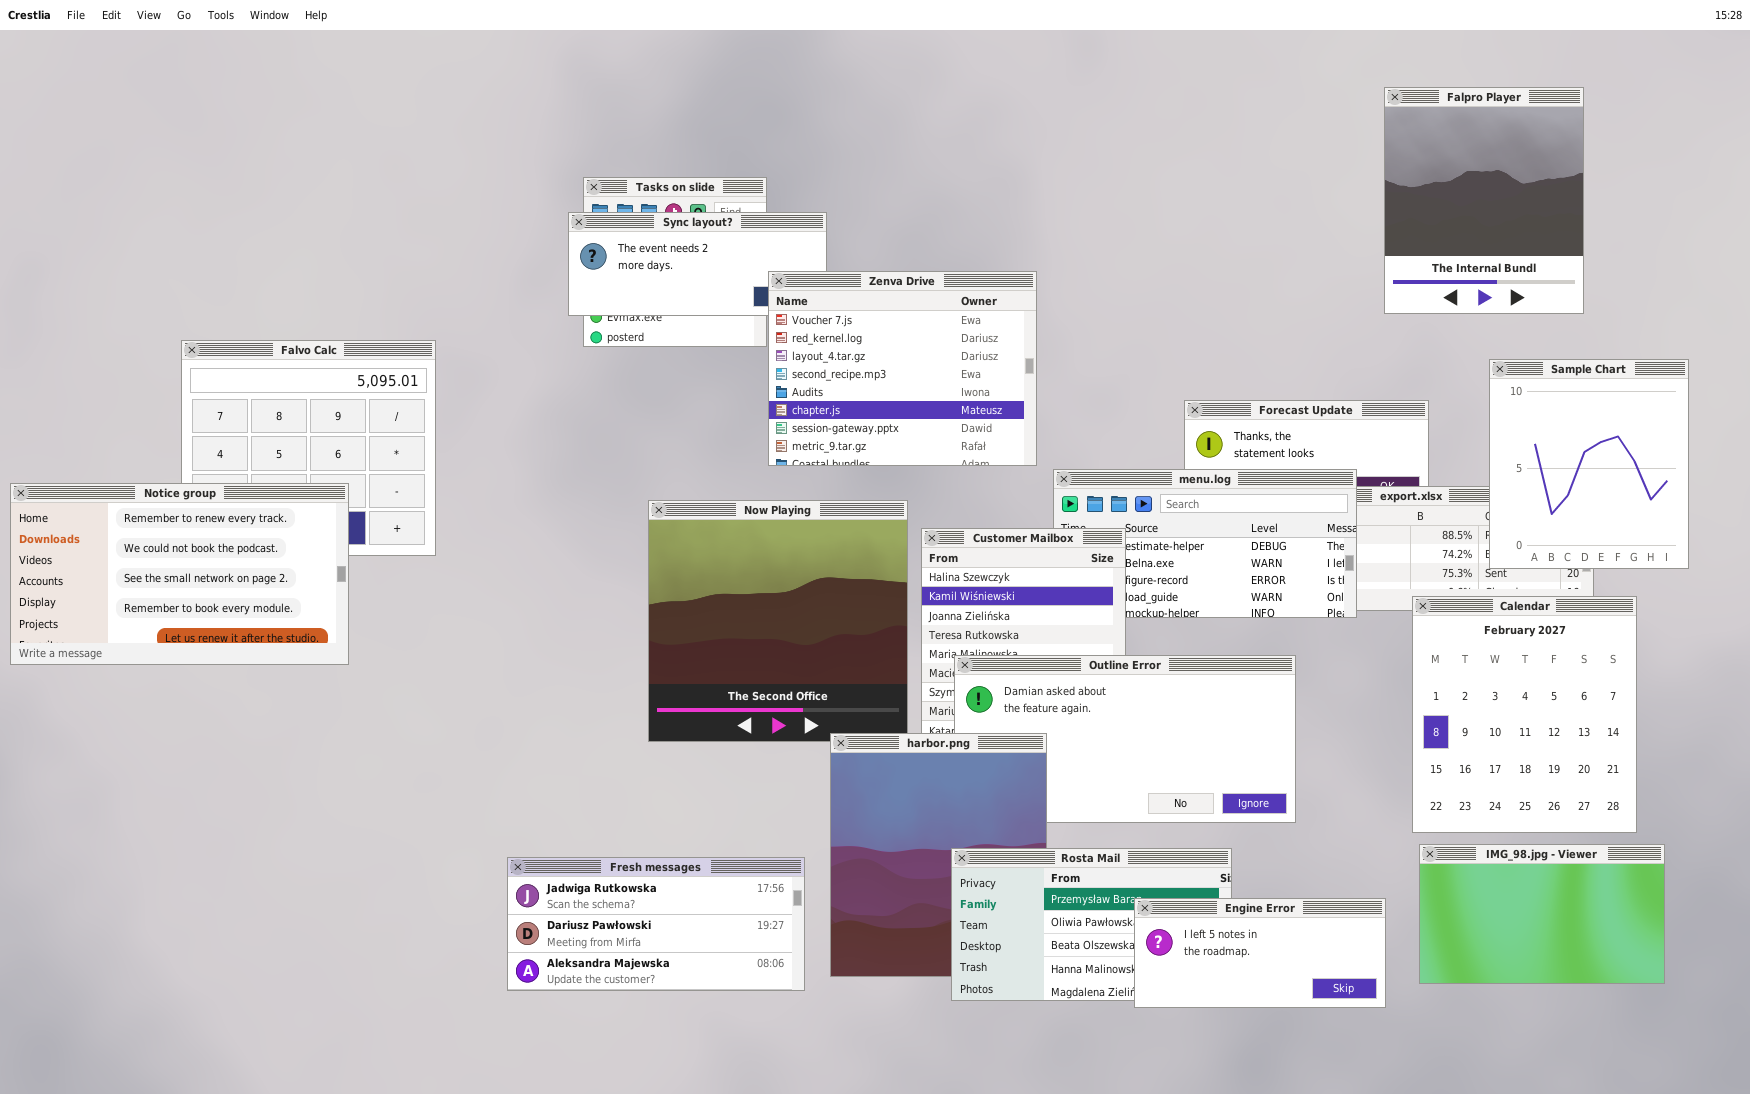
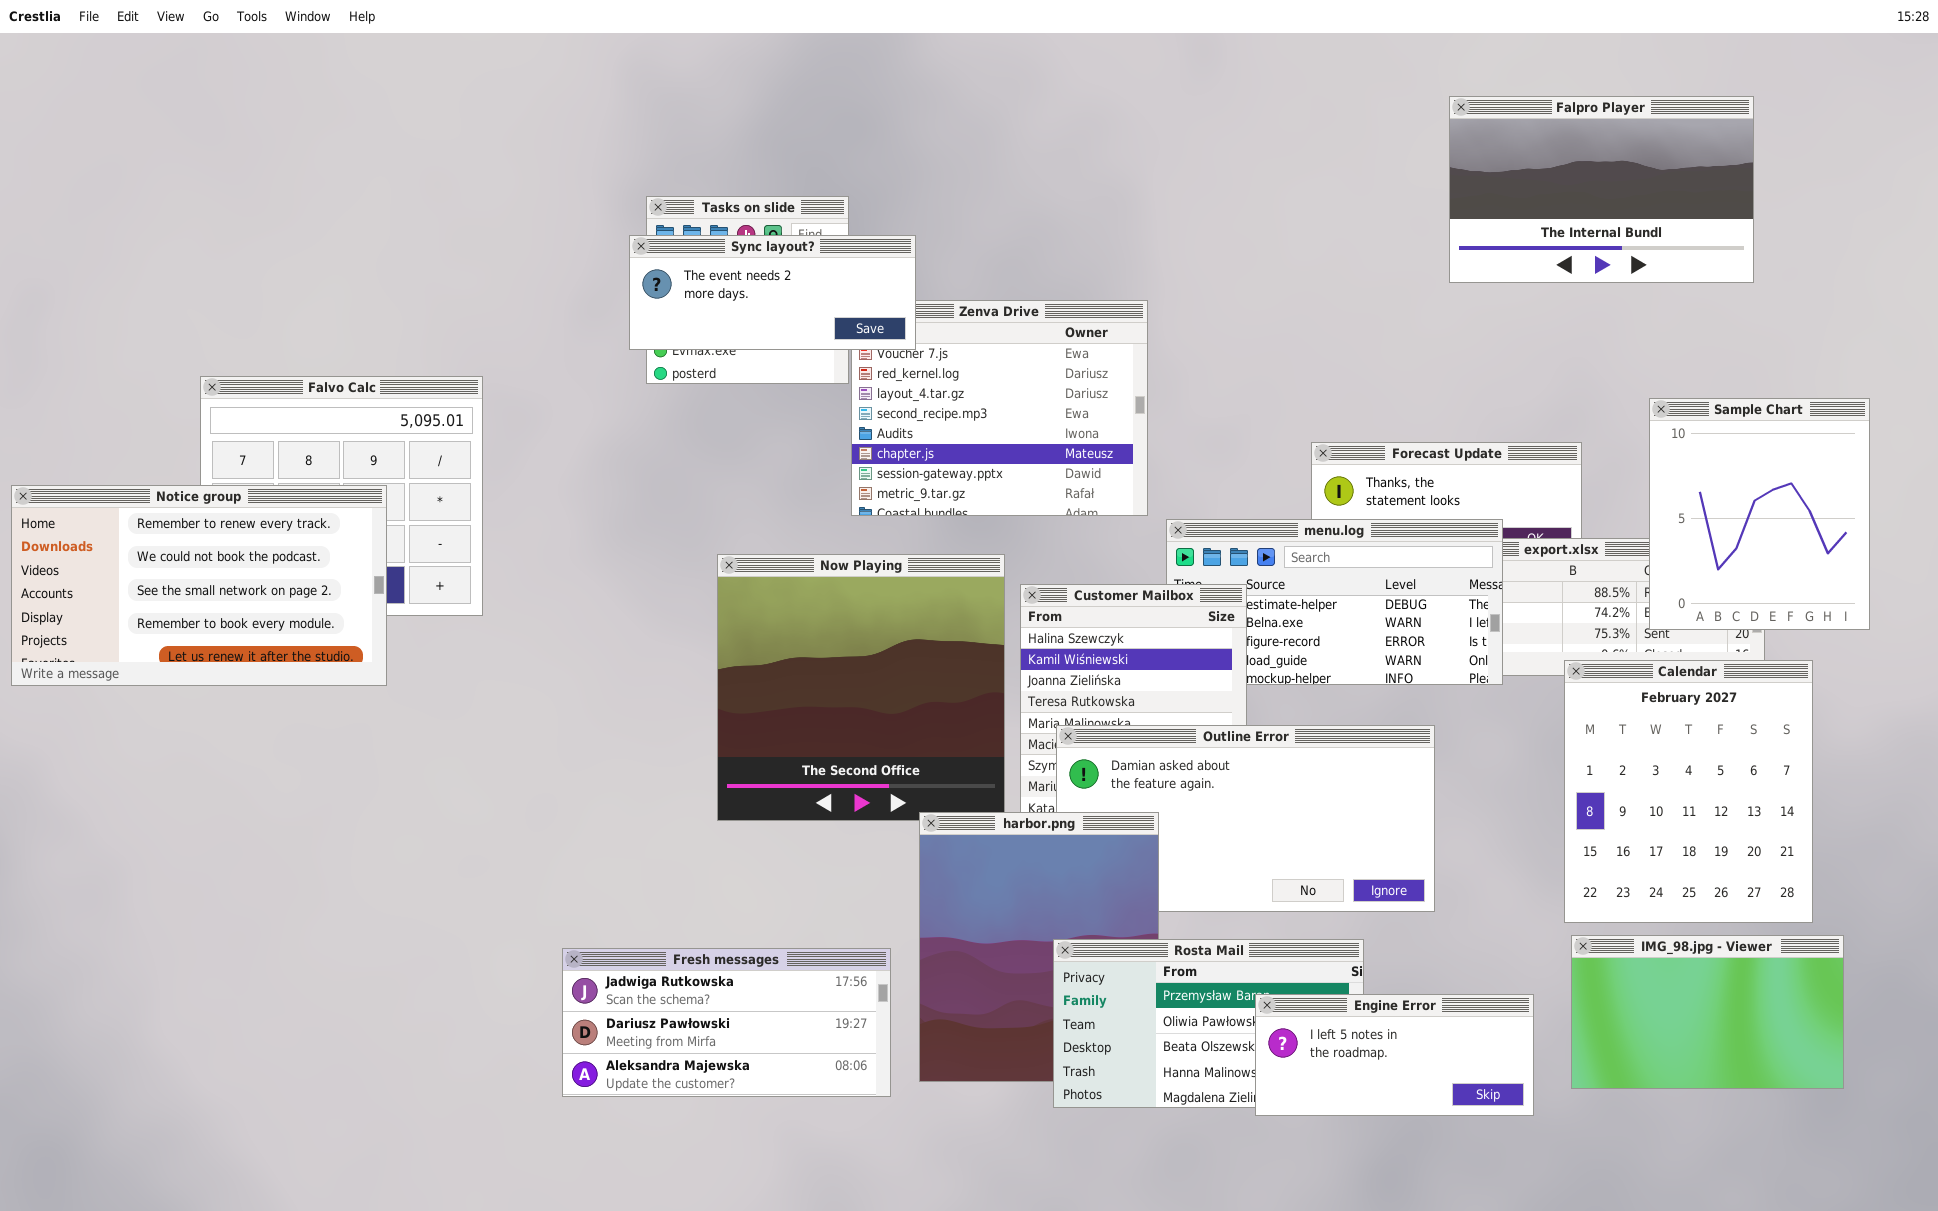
Falpro Player: [1384,87,1584,314] -> [1449,96,1754,283], resized
Sync layout?: [568,212,827,316] -> [629,235,916,350], raised
Notice group: [10,483,349,665] -> [11,485,387,686], moved

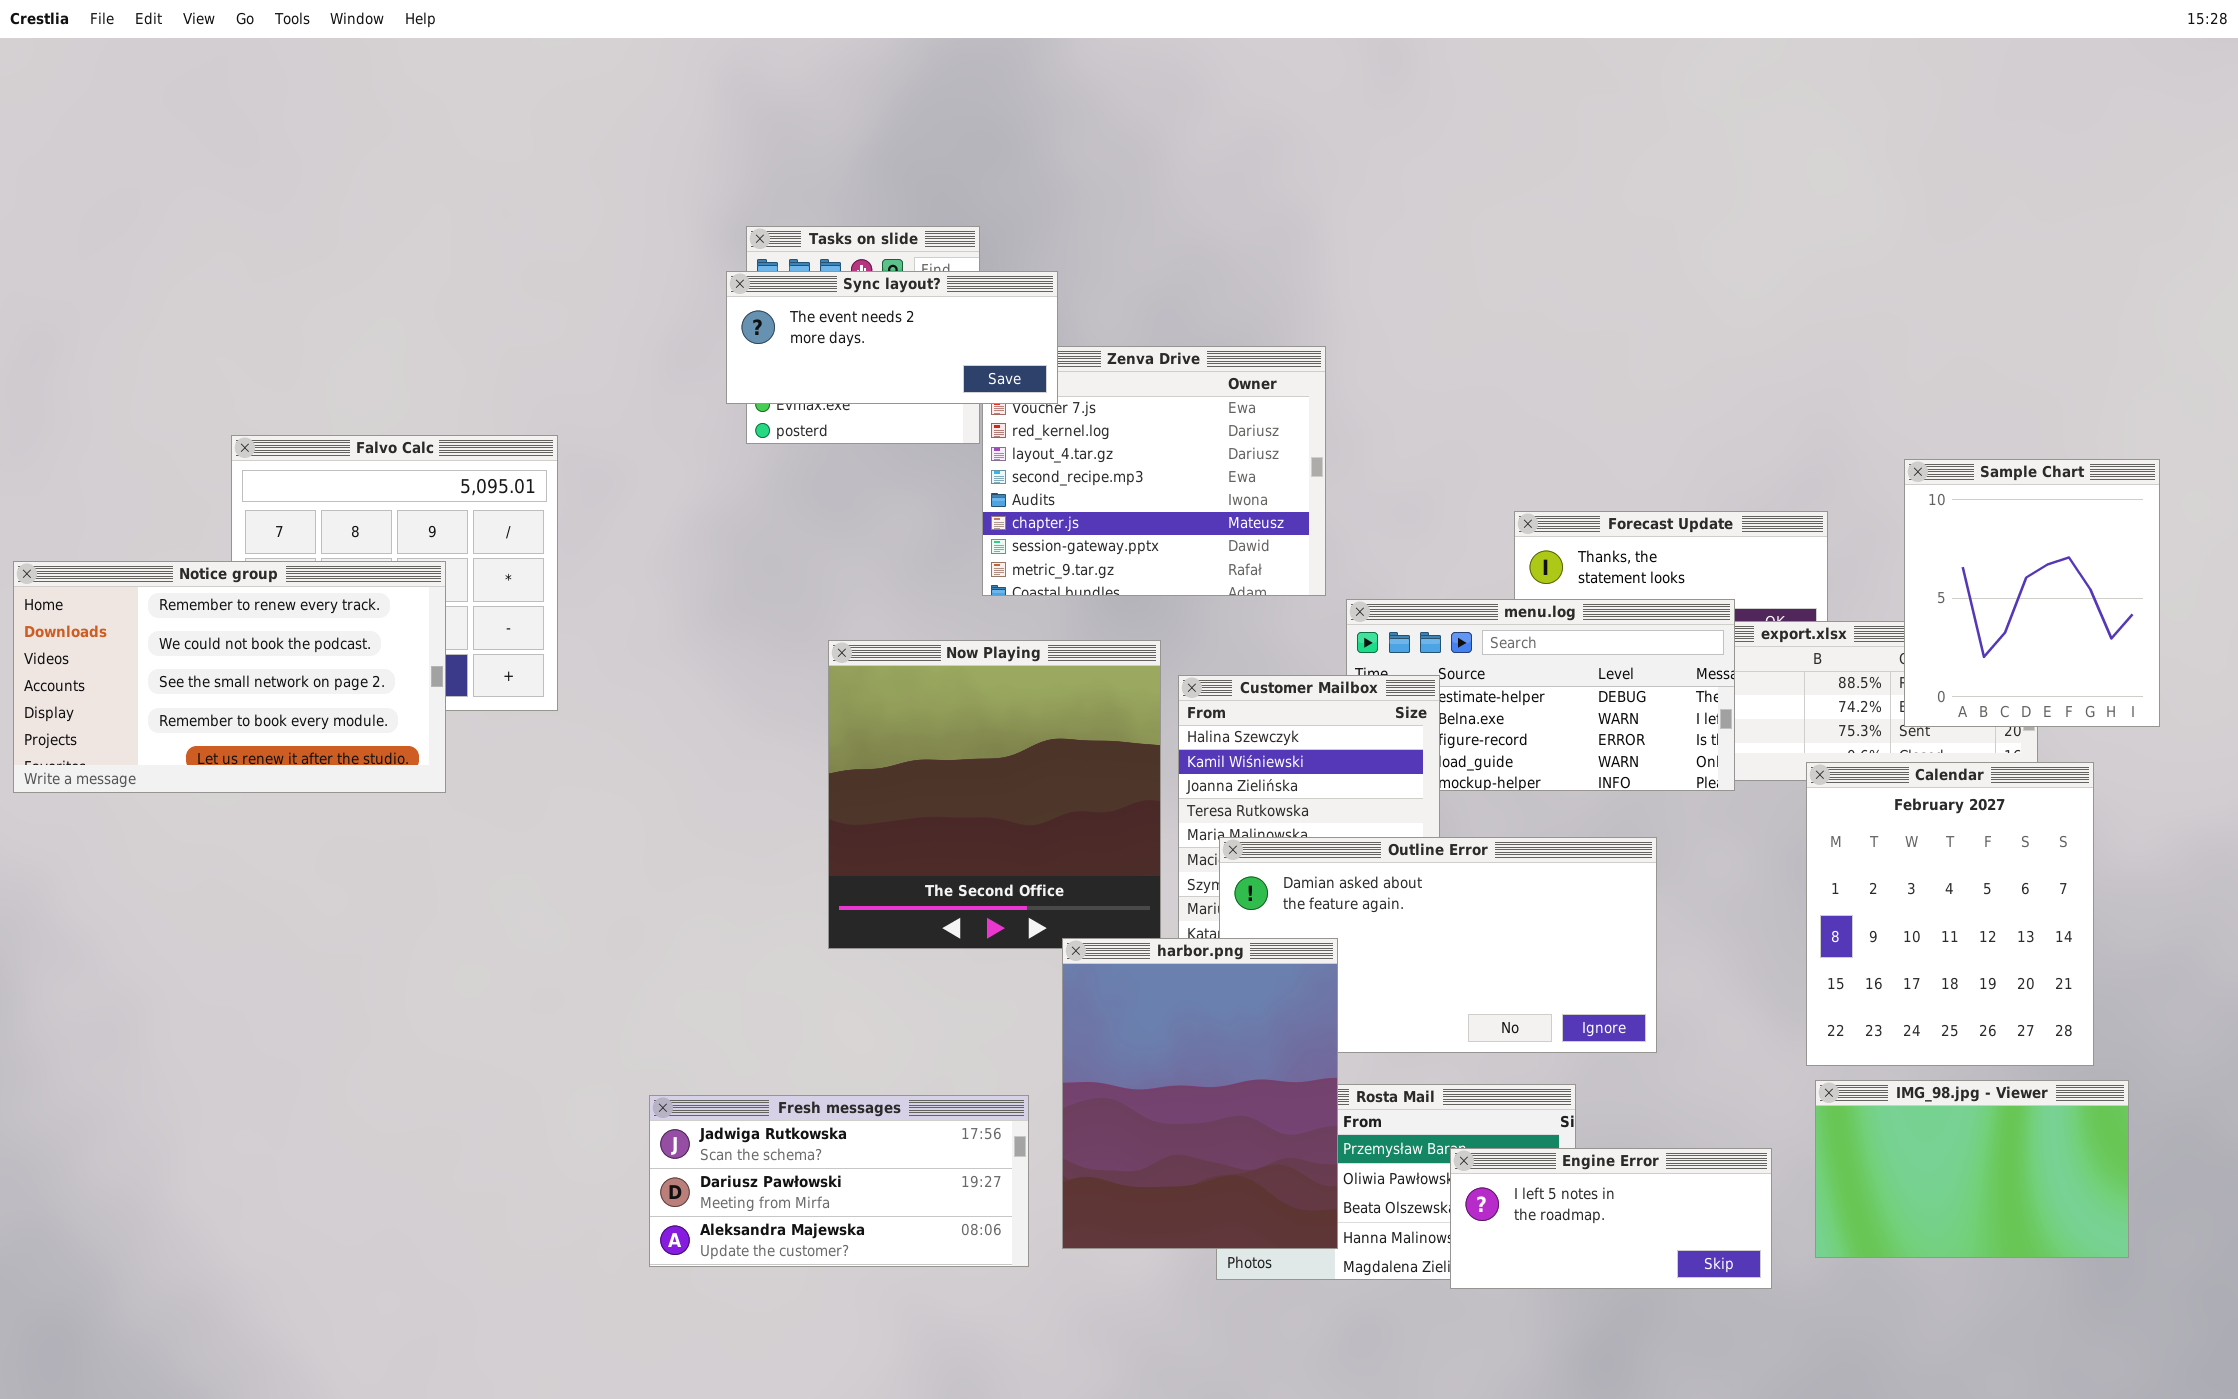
Falpro Player: [1449,96,1754,283] -> none, closed
harbor.png: [919,812,1159,1082] -> [1062,938,1338,1249], raised

